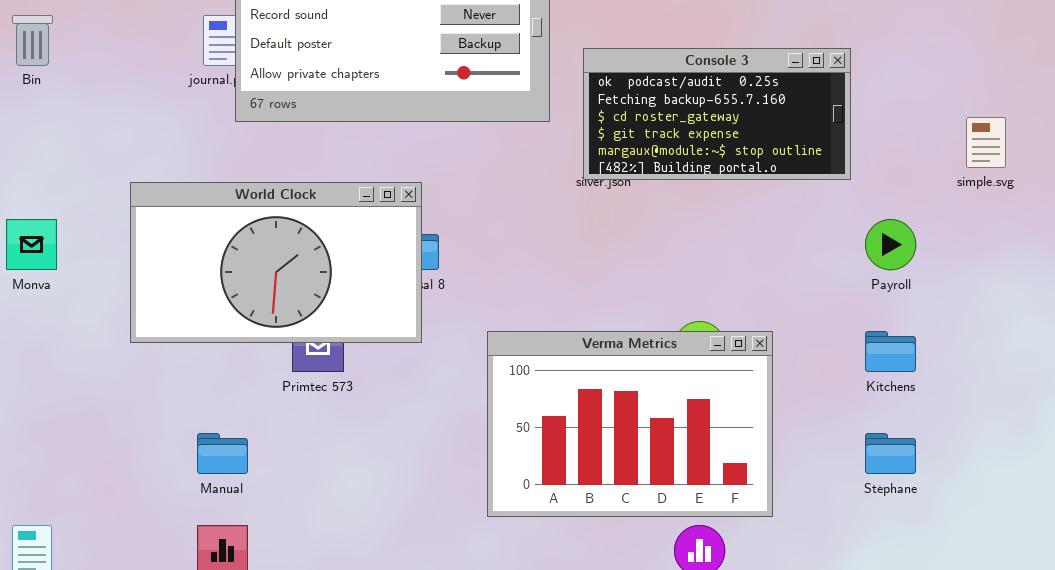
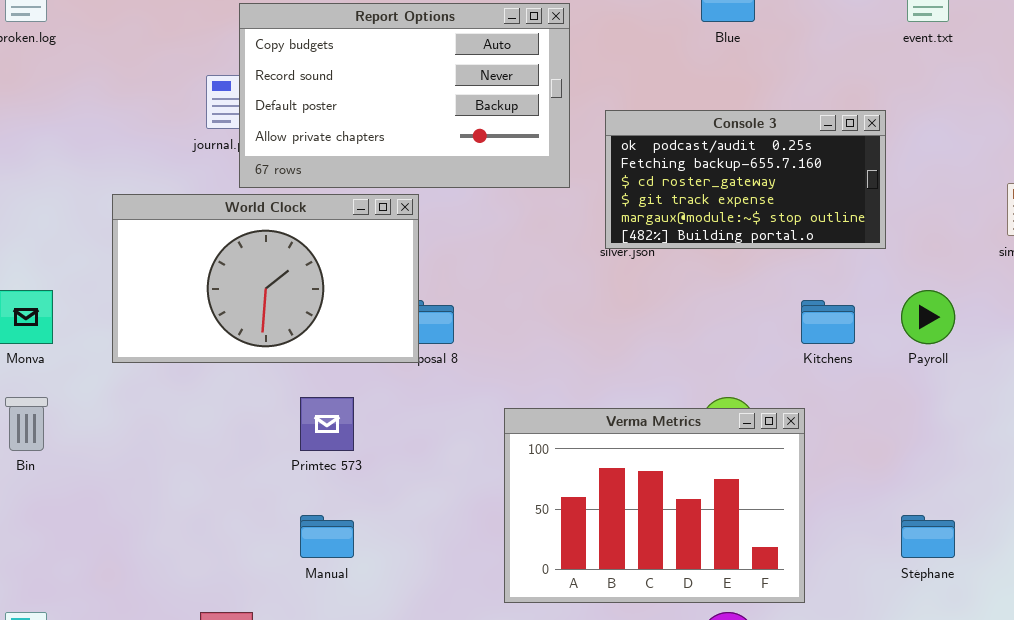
Bin: [12,15,53,66] -> [5,397,48,451], moved
World Clock: [130,182,422,343] -> [112,194,419,363], moved
Kitchens: [865,331,916,372] -> [801,300,855,344], moved
Manual: [197,433,248,474] -> [300,515,354,558], moved

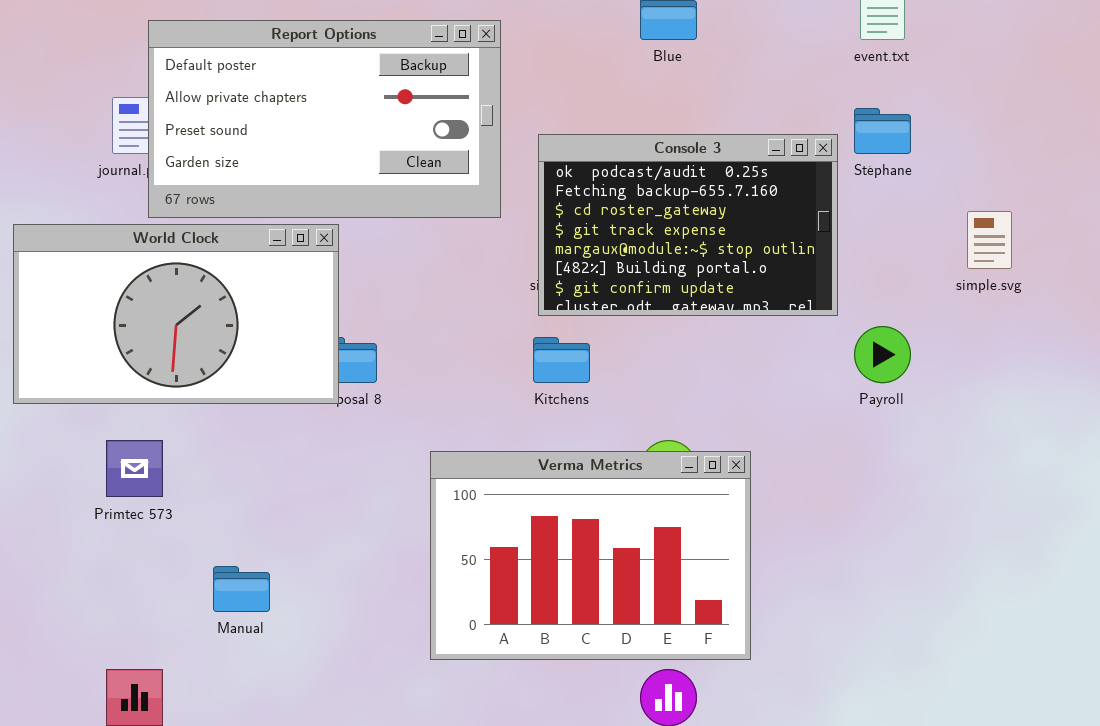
Report Options: [239,3,570,188] -> [148,20,501,218], scrolled down 2 rows
Console 3: [605,110,886,249] -> [538,134,838,316], resized
Kitchens: [801,300,855,344] -> [533,337,590,383], moved
Primtec 573: [300,397,354,451] -> [106,440,163,497], moved
Stéphane: [901,515,955,558] -> [854,108,911,154], moved

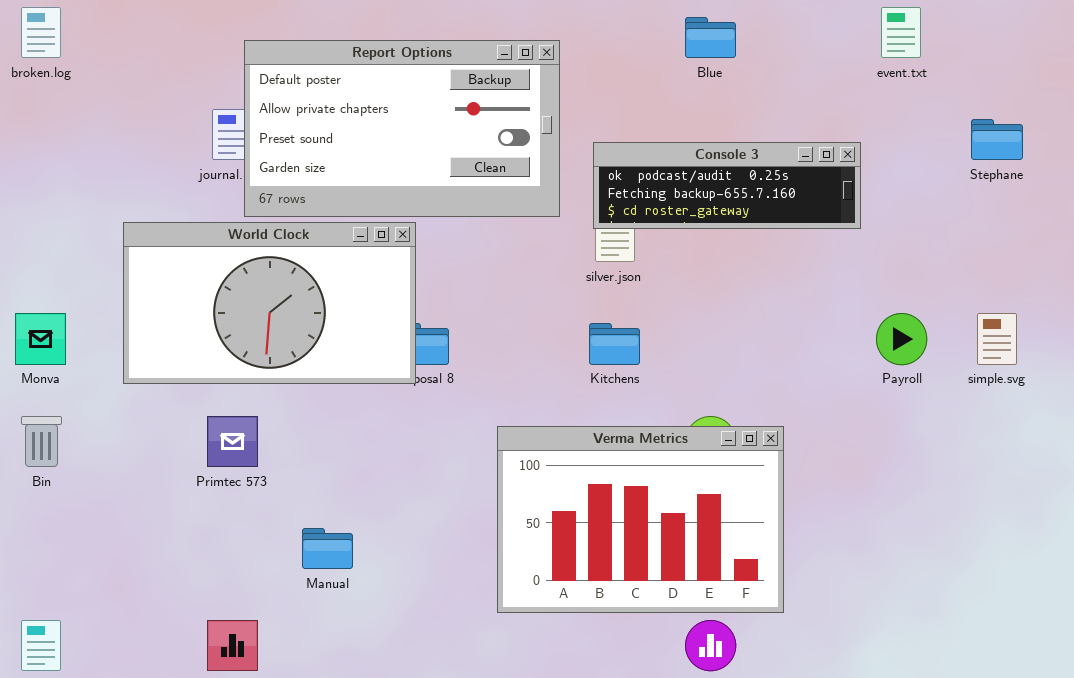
Stéphane: [854,108,911,154] -> [971,119,1023,160], moved
Console 3: [538,134,838,316] -> [593,142,861,229], resized
simple.svg: [967,211,1012,269] -> [977,313,1017,365], moved

